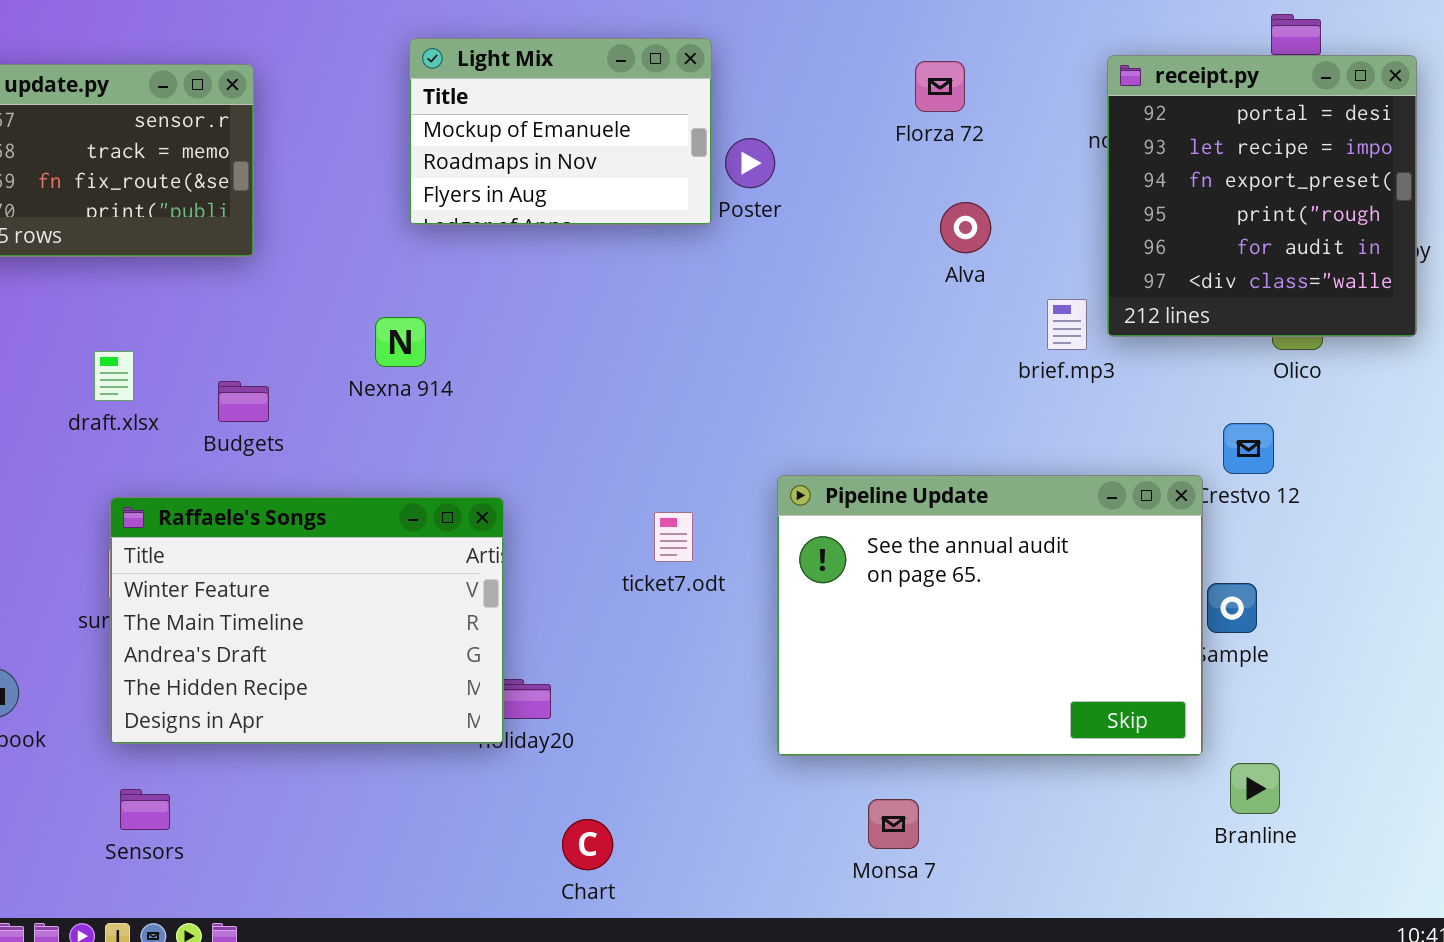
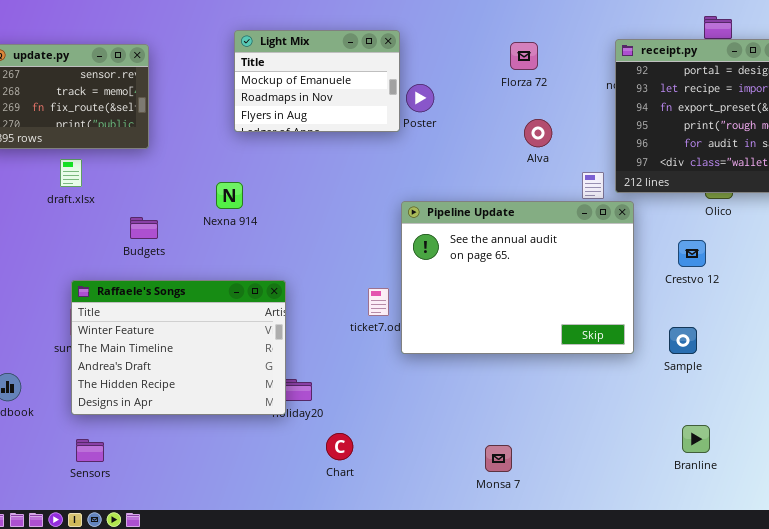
draft.xlsx: [94,351,134,401] -> [60,159,82,187], moved
Pipeline Update: [777,475,1203,756] -> [401,201,634,354], moved
Chart: [562,819,613,870] -> [326,433,353,460], moved

